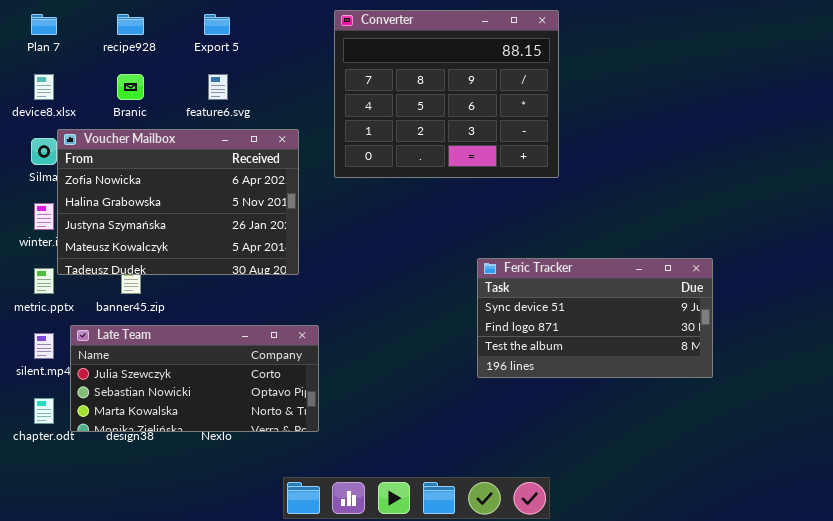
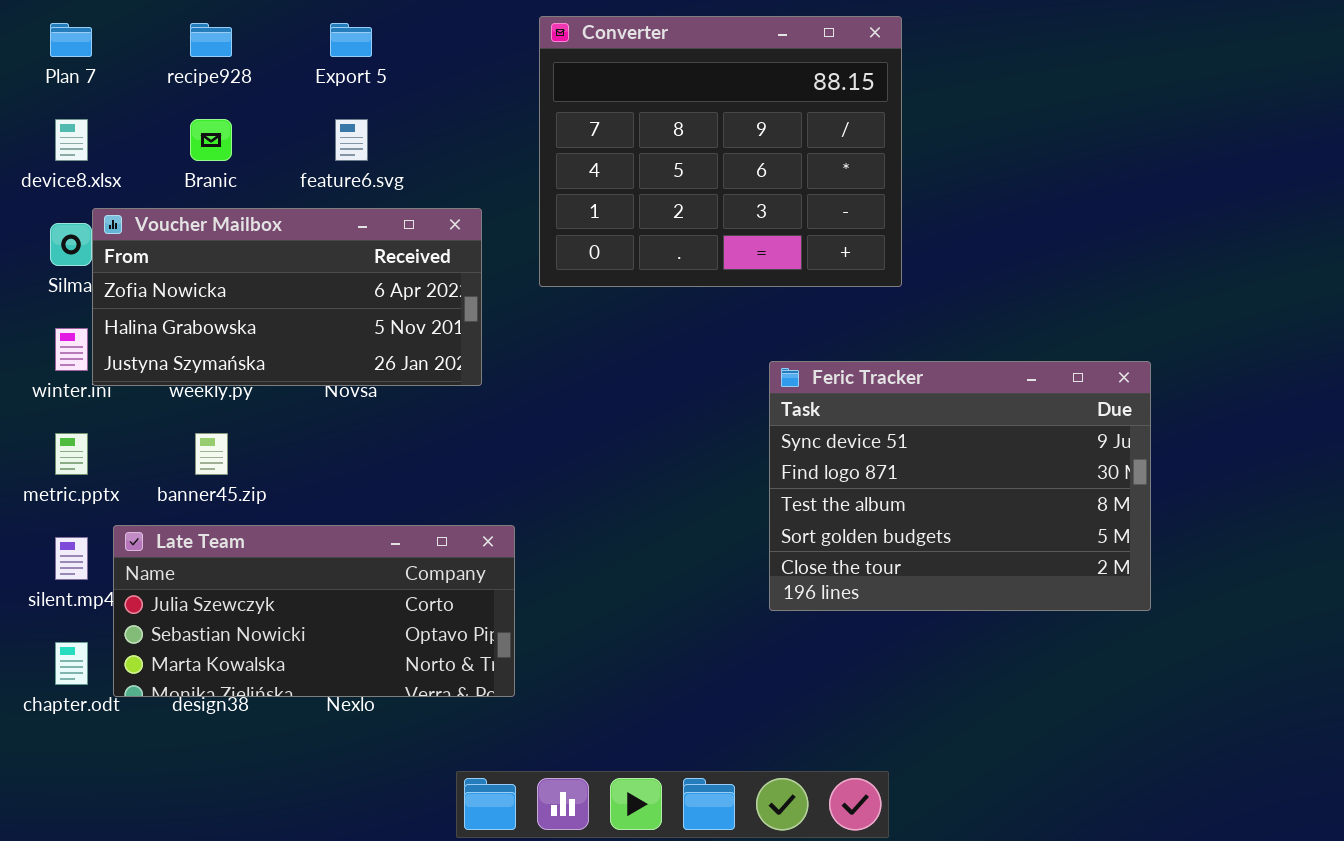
Voucher Mailbox: [57,129,299,275] -> [92,208,482,386], resized
Feric Tracker: [477,258,713,378] -> [769,361,1151,611], resized

